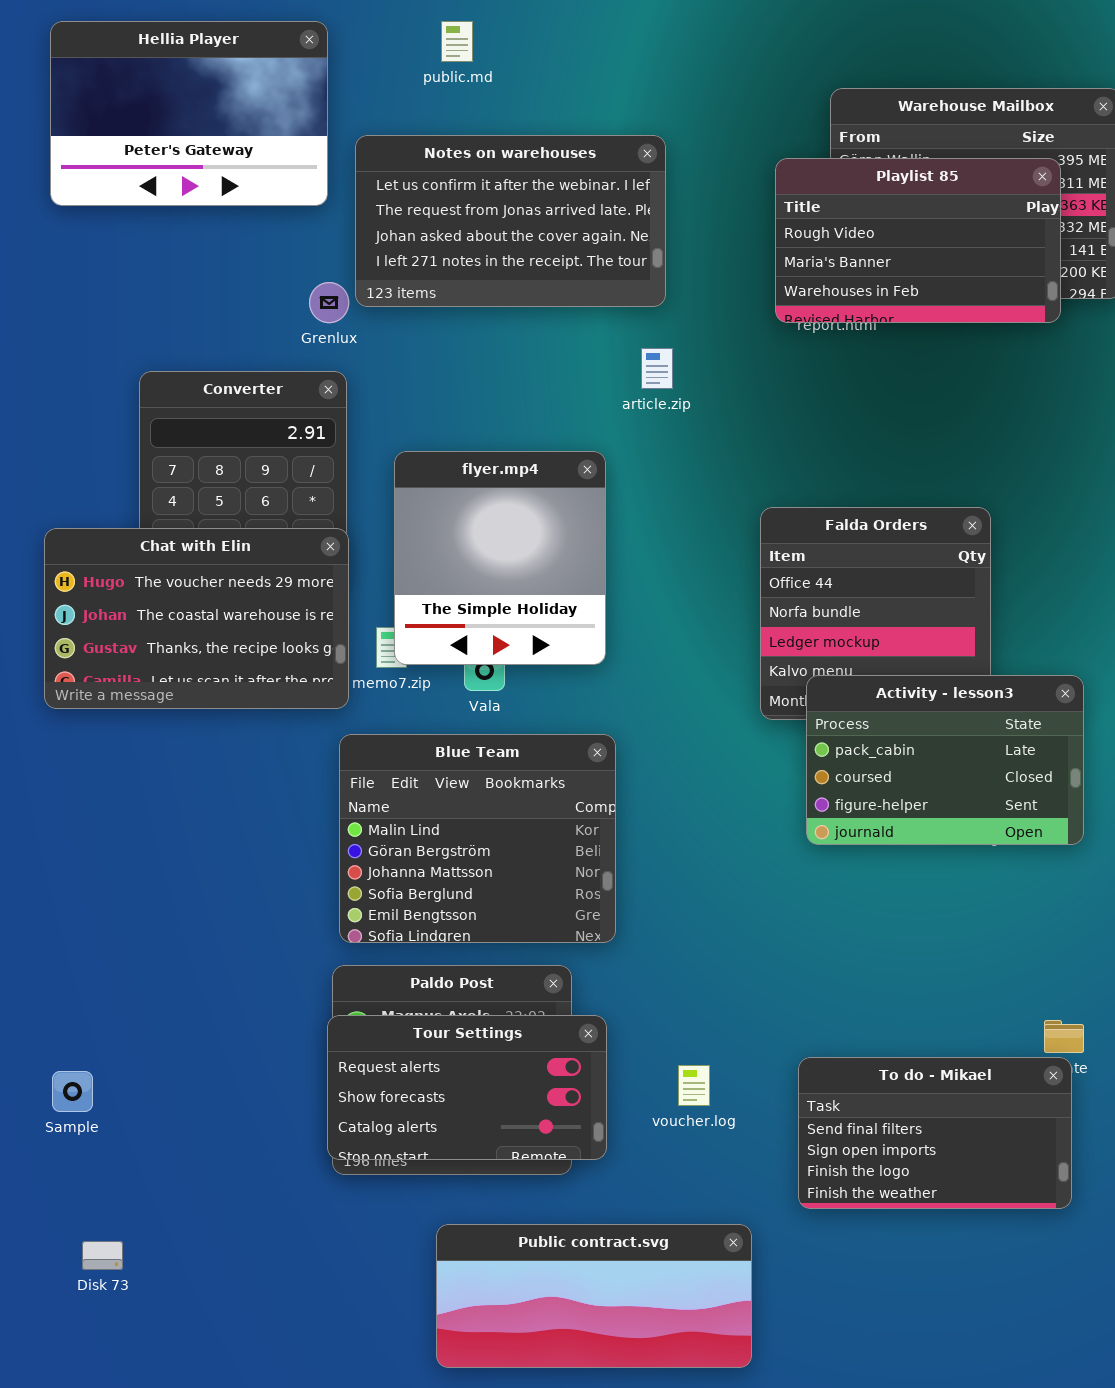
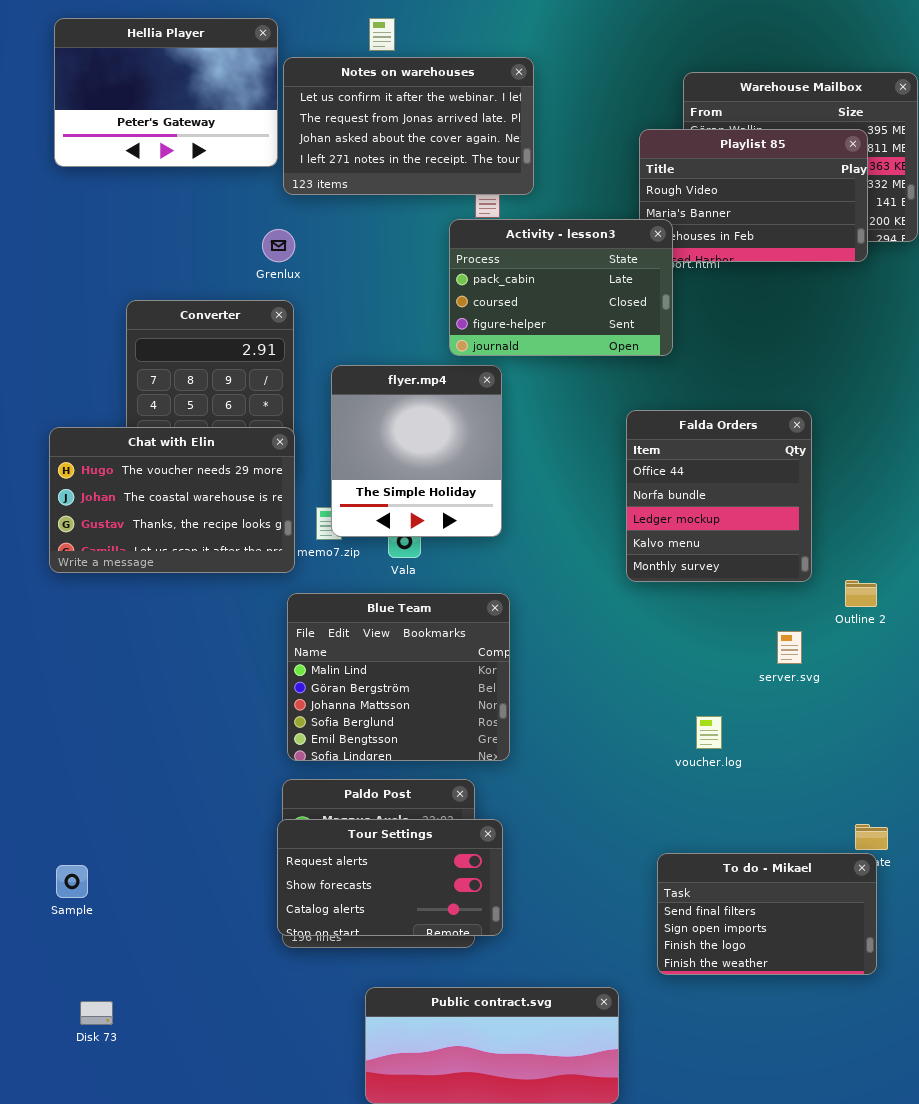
Notes on warehouses: [355,135,666,307] -> [283,57,534,195], moved
Activity - lesson3: [806,675,1084,845] -> [449,219,673,356], moved
voucher.log: [678,1065,710,1106] -> [696,716,722,749], moved

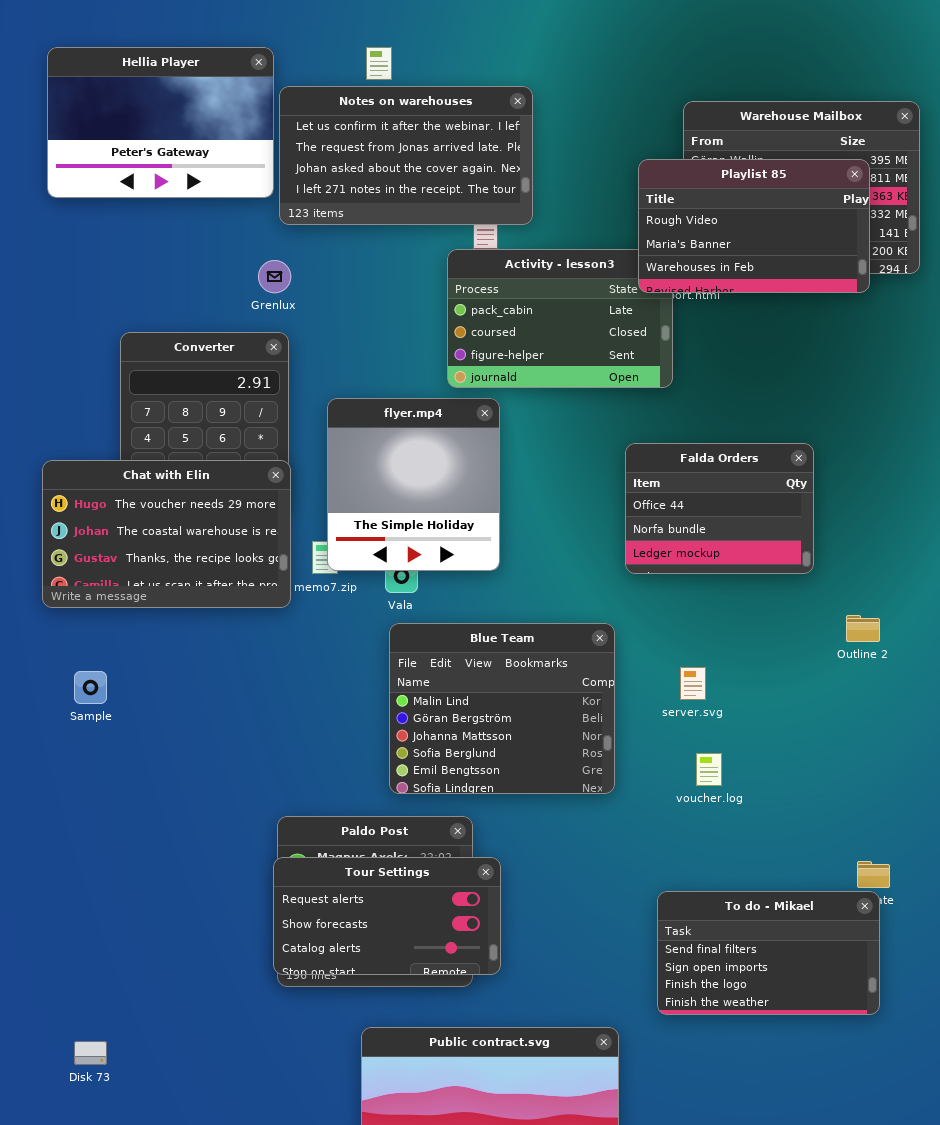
Playlist 85: [639,129,868,262] -> [638,159,870,293], raised
Falda Orders: [626,410,812,582] -> [625,443,814,574], resized
Blue Team: [287,593,510,761] -> [389,623,615,794], moved
server.svg: [777,631,802,664] -> [680,667,706,700], moved
Sample: [56,865,88,898] -> [74,671,107,704], moved

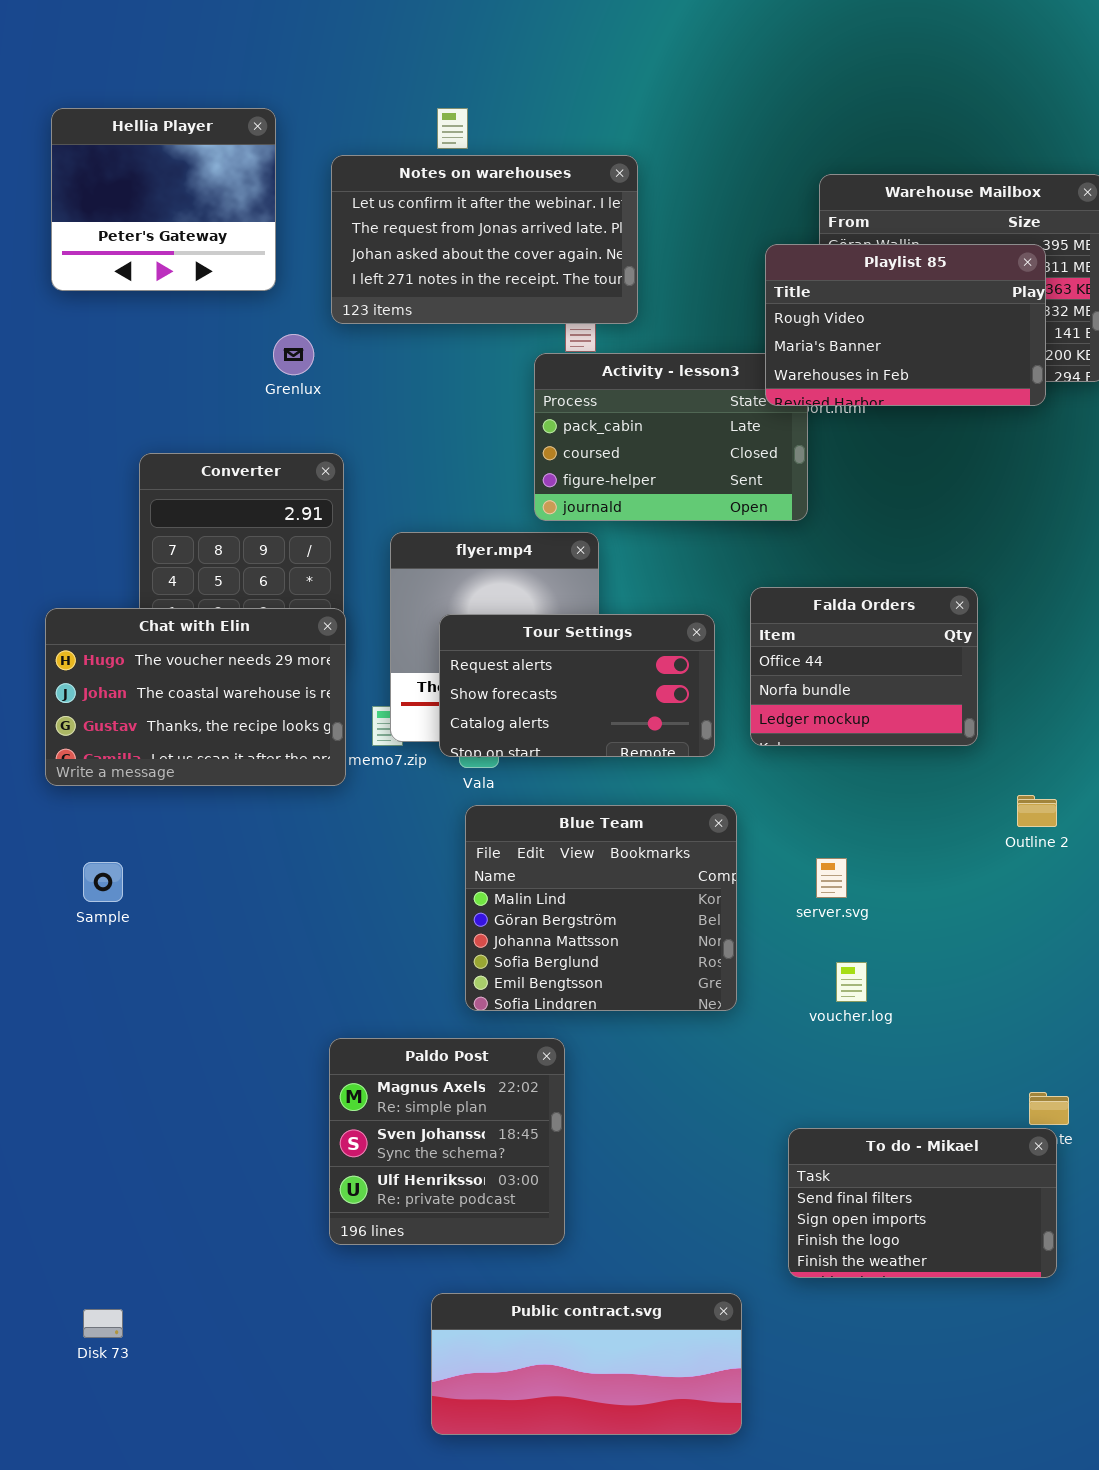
Hellia Player: [47,47,274,198] -> [51,108,276,291], resized
Grenlux: [258,260,291,293] -> [273,334,314,375], moved
Tour Settings: [273,857,501,975] -> [439,614,715,757], moved

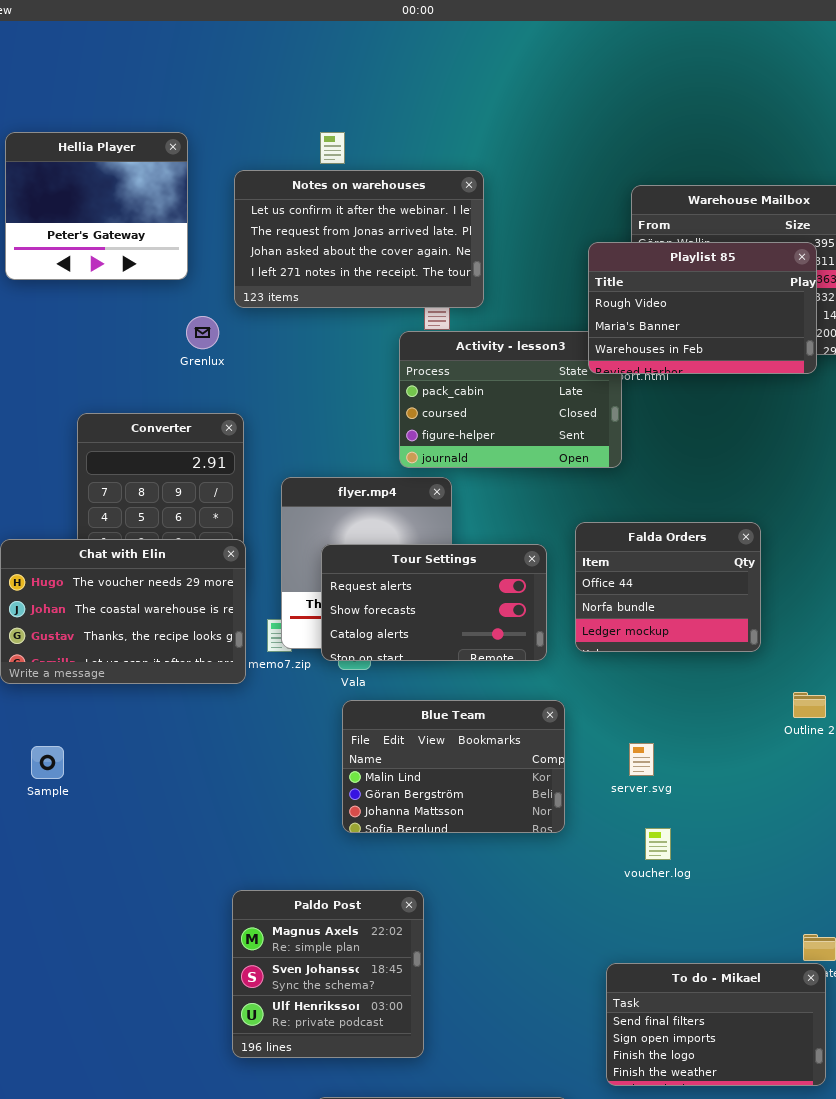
Blue Team: [465,805,737,1011] -> [342,700,565,833], resized

